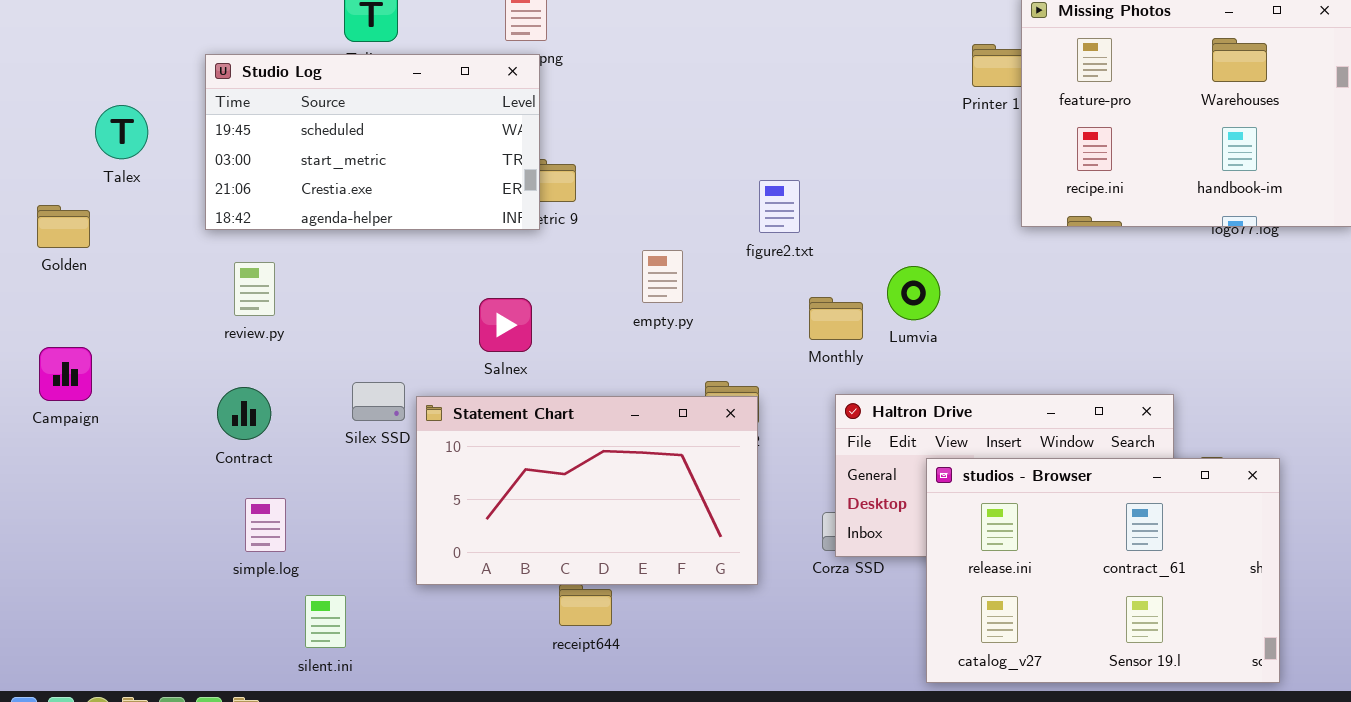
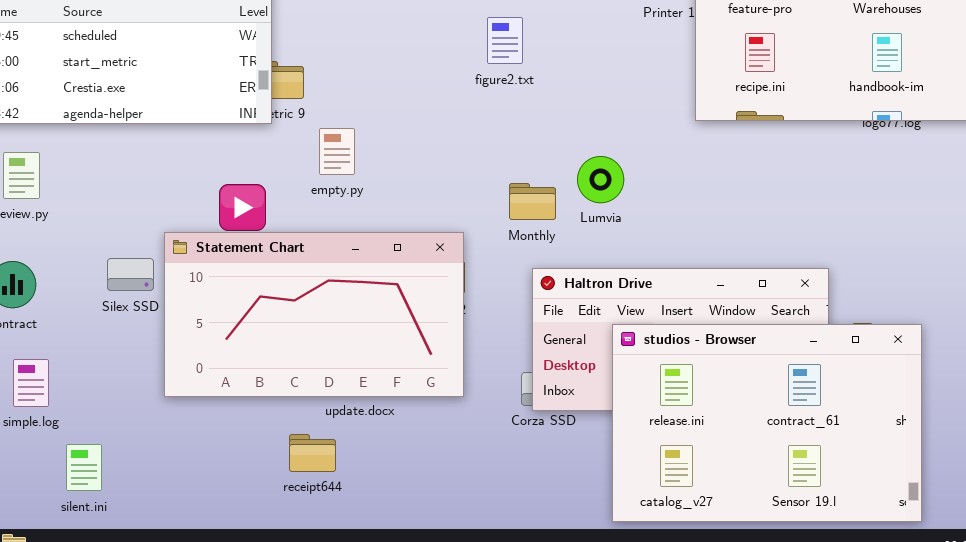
figure2.txt: [759,180,800,233] -> [487,17,523,64], moved
empty.py: [642,250,683,303] -> [319,128,355,175], moved
Statement Chart: [416,396,758,585] -> [164,232,464,397], moved

